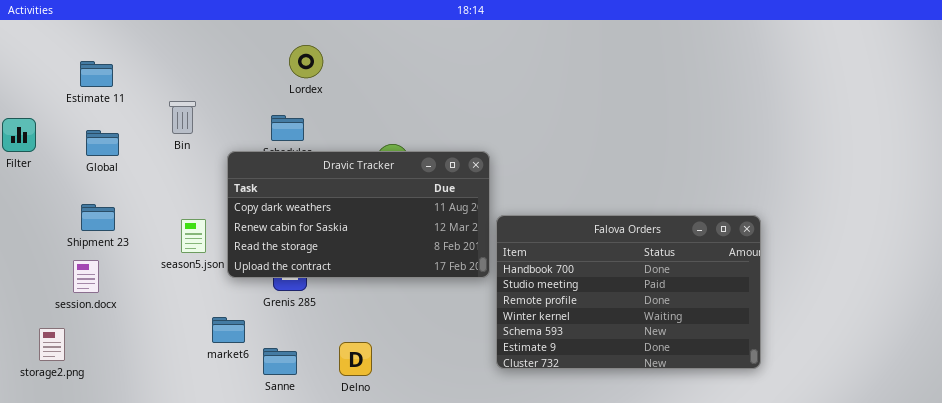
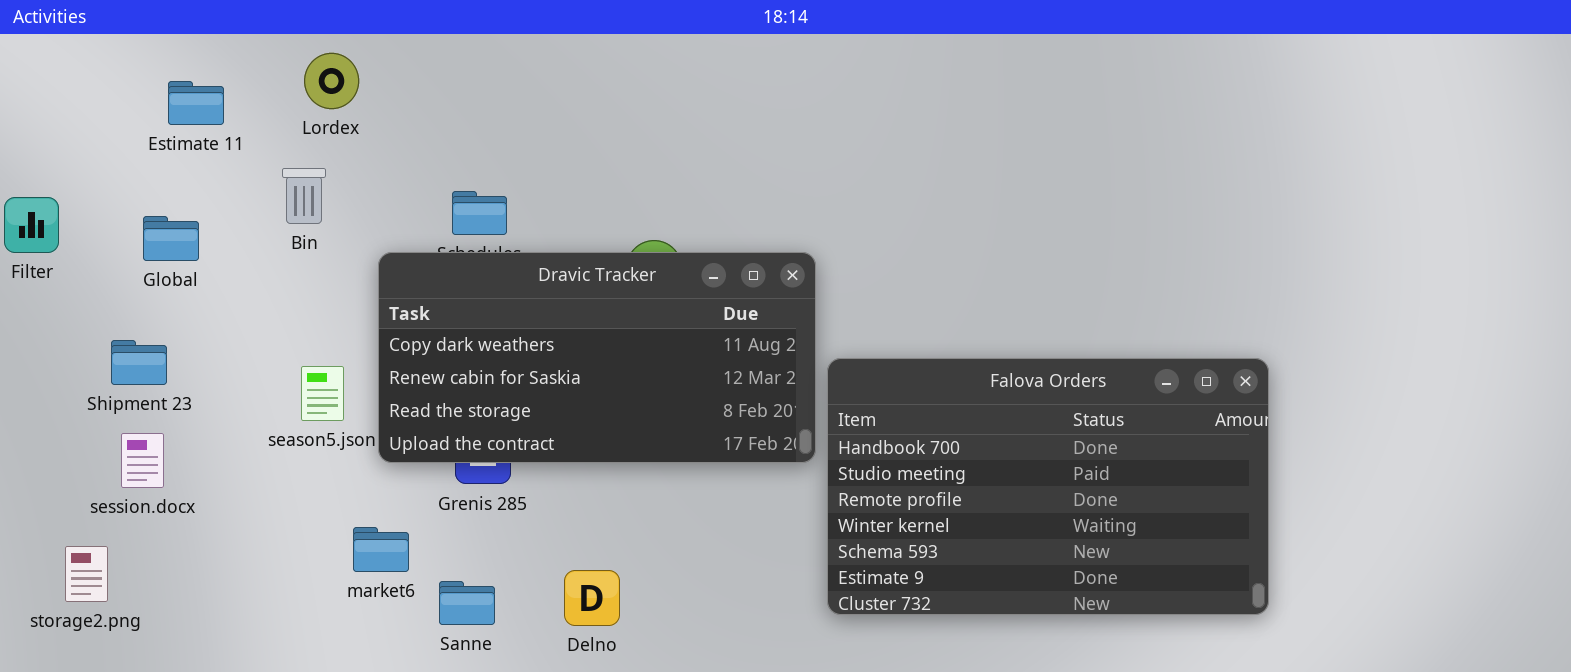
Lordex: [289,45,323,78] -> [304,53,359,109], moved
Estimate 11: [80,61,113,87] -> [168,81,224,125], moved
Shipment 23: [81,204,115,231] -> [111,340,167,385], moved

